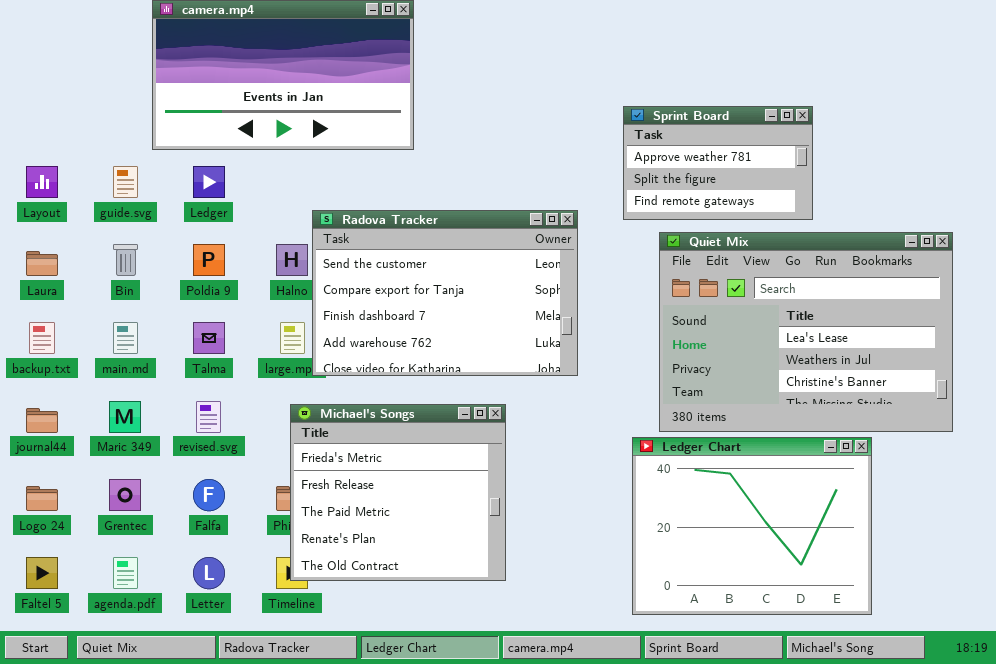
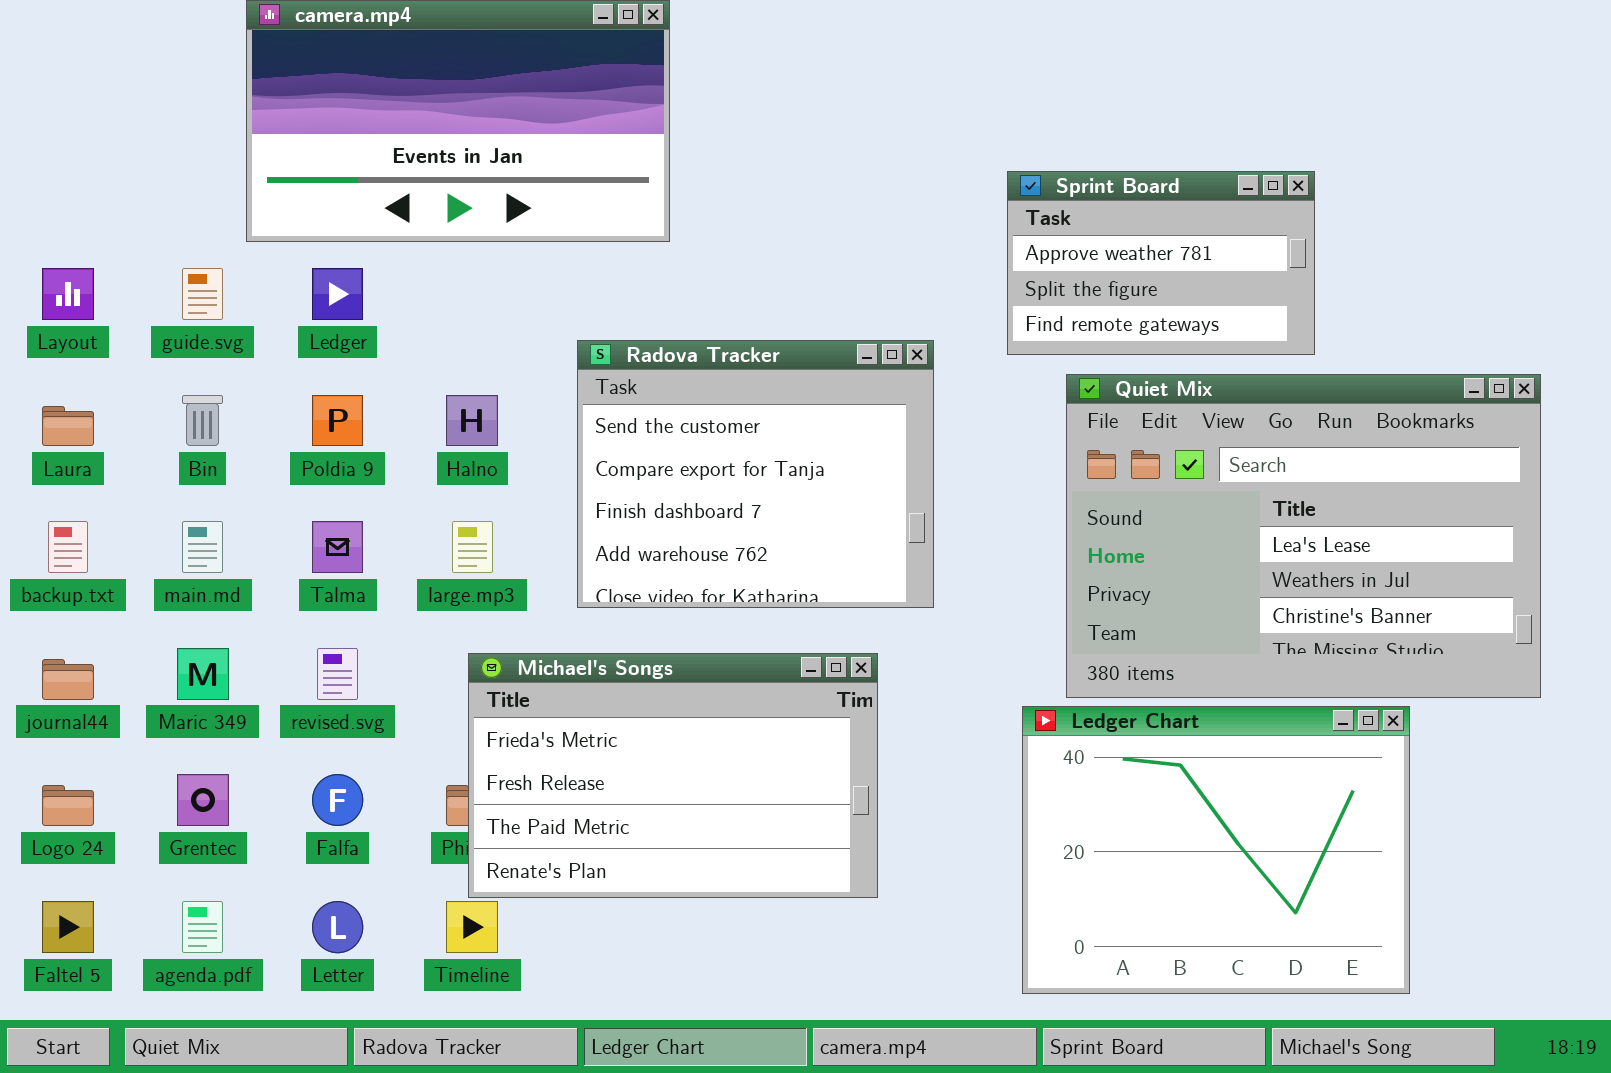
Radova Tracker: [312,210,578,376] -> [577,340,934,608], resized
Michael's Songs: [290,404,506,581] -> [468,653,878,898], resized

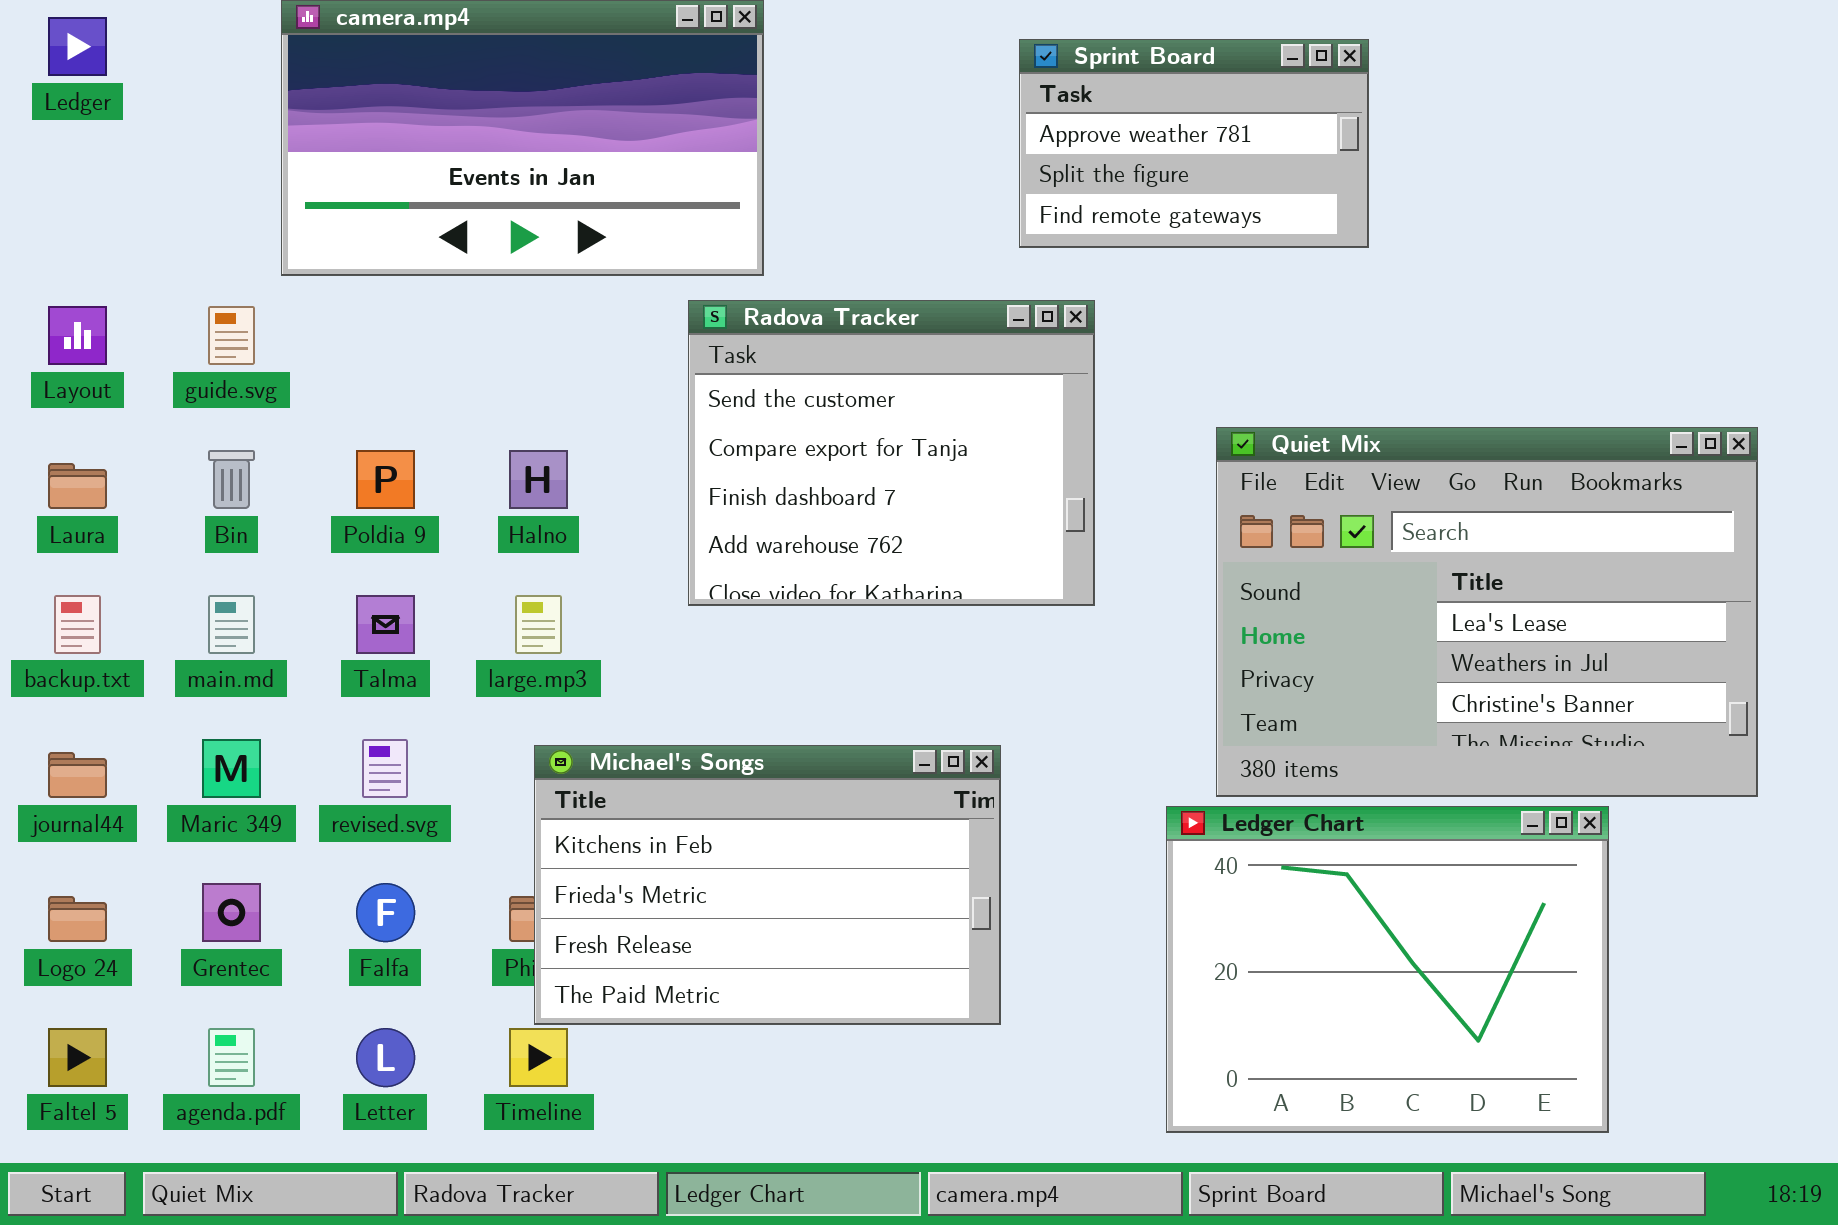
Sprint Board: [1007,171,1315,355] -> [1019,39,1369,248], moved
Ledger: [312,268,363,320] -> [48,17,107,76], moved
Radova Tracker: [577,340,934,608] -> [688,300,1095,606], moved
Michael's Songs: [468,653,878,898] -> [534,745,1001,1025], scrolled up 1 row

